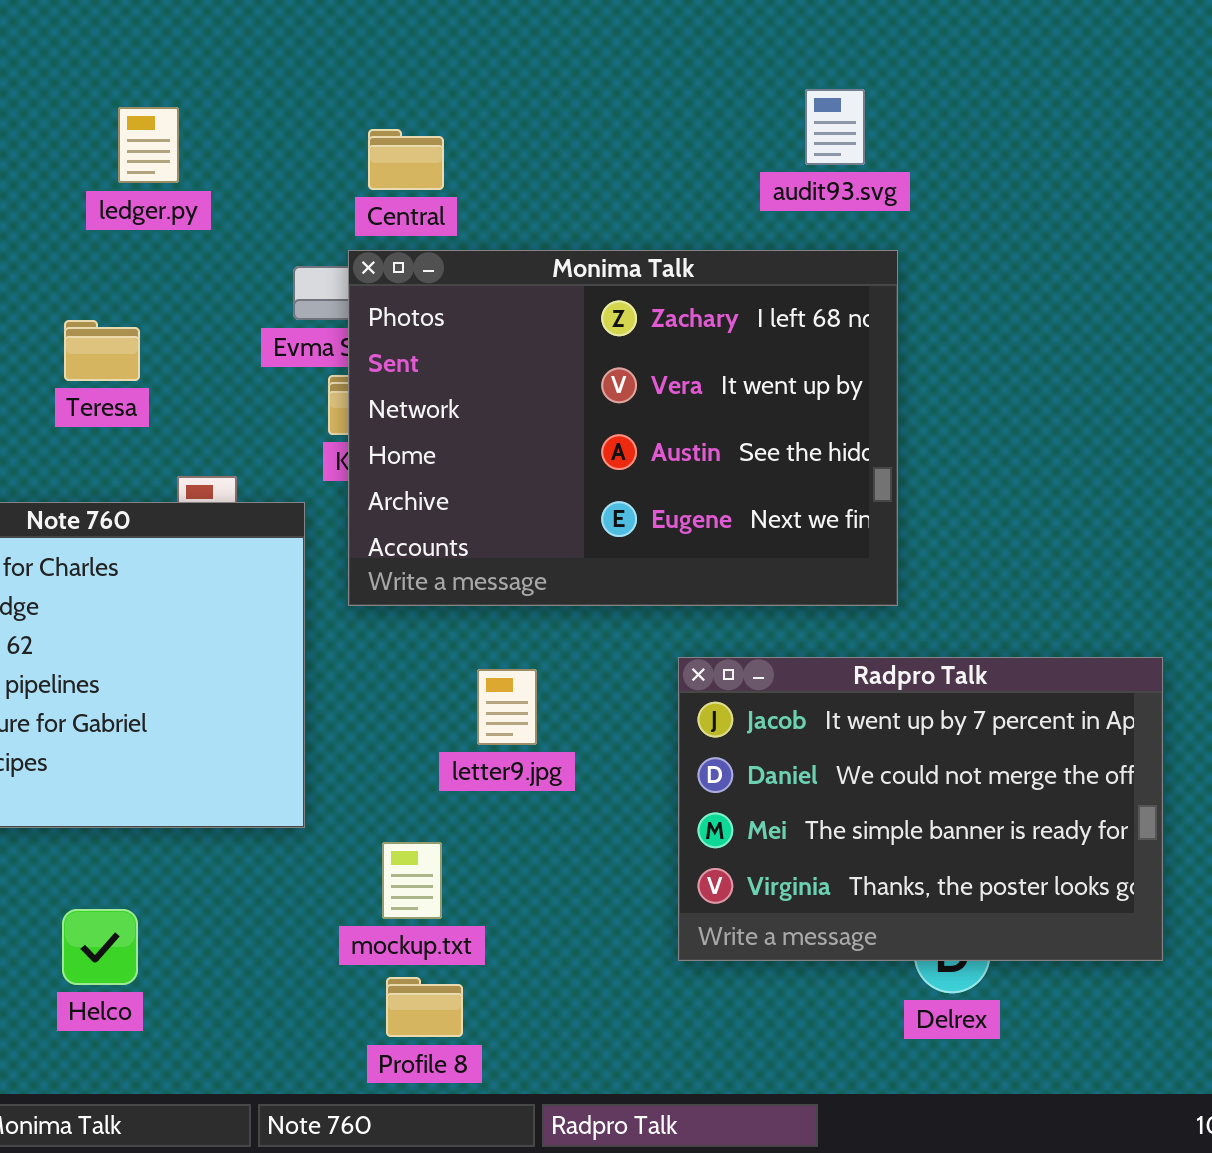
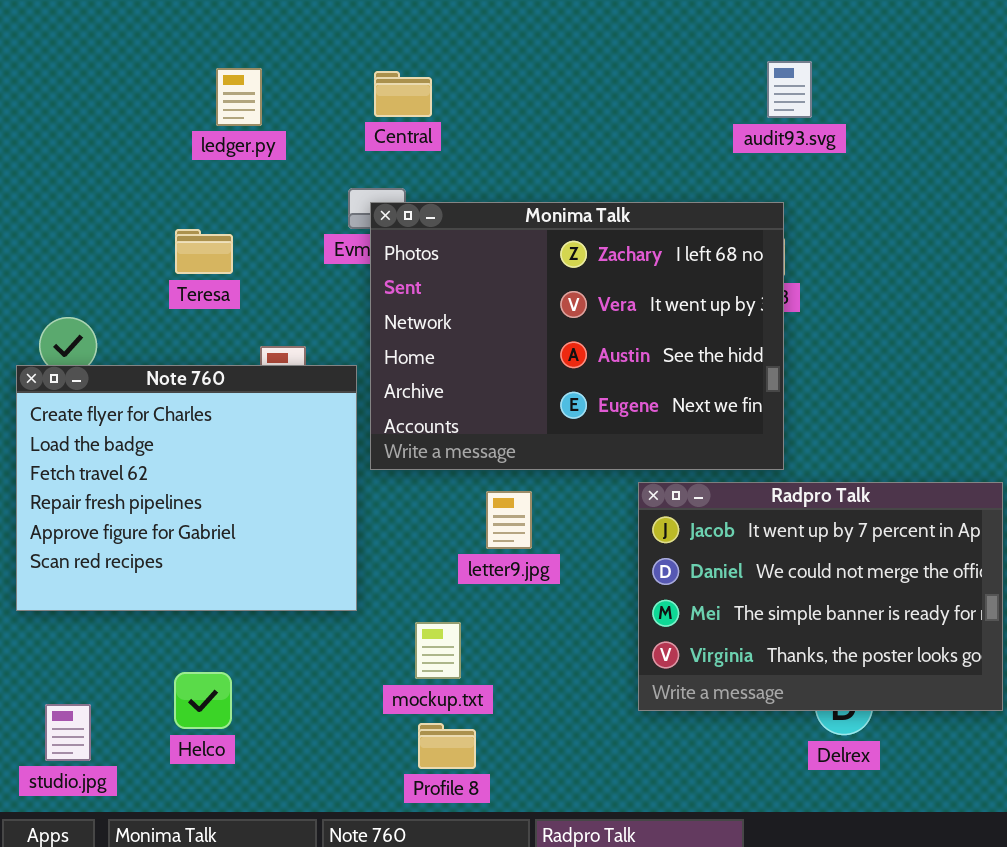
audit93.svg: [805,89,865,165] -> [767,61,812,118], moved
Central: [368,129,444,190] -> [374,71,432,117], moved
Monima Talk: [348,250,898,606] -> [370,202,784,470], moved

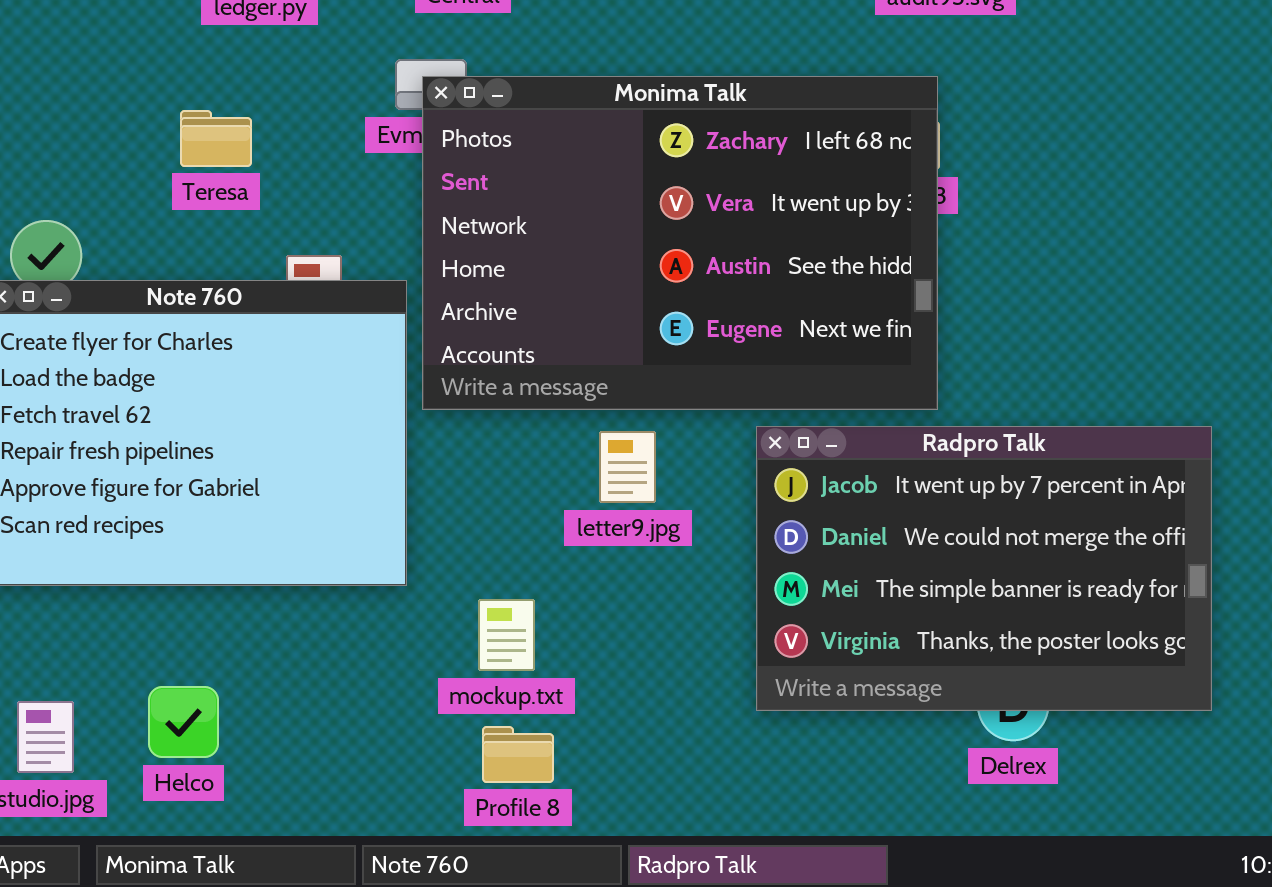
letter9.jpg: [486,491,532,549] -> [599,431,656,503], moved
Helco: [174,672,232,729] -> [148,686,219,758], moved

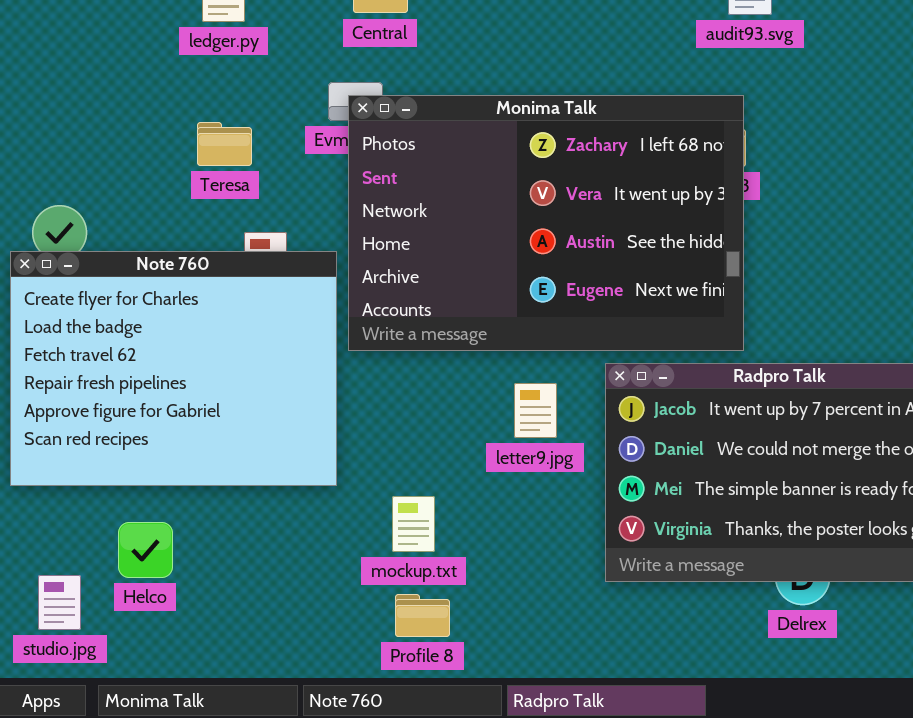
Teresa: [180,110,252,167] -> [197,122,252,166], moved
letter9.jpg: [599,431,656,503] -> [514,383,557,438], moved
Helco: [148,686,219,758] -> [118,522,173,578], moved

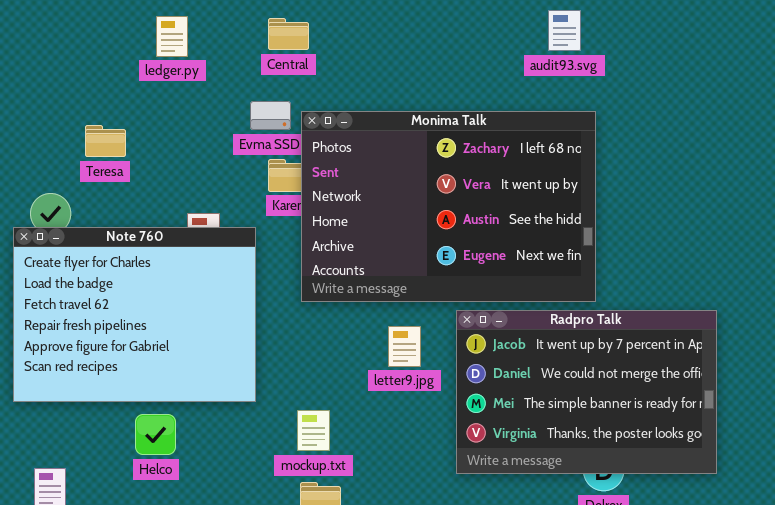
Monima Talk: [348,95,744,351] -> [301,111,596,302], moved
Teresa: [197,122,252,166] -> [85,125,126,157], moved
Helco: [118,522,173,578] -> [135,414,176,455], moved

